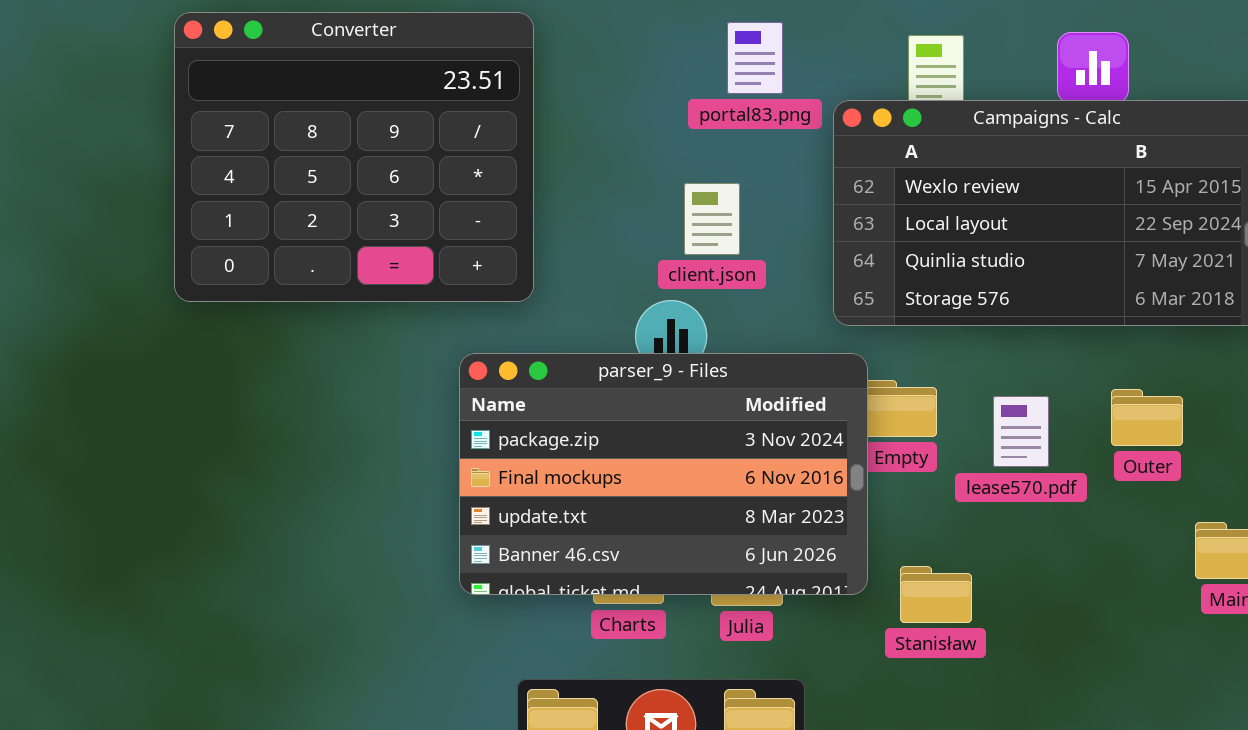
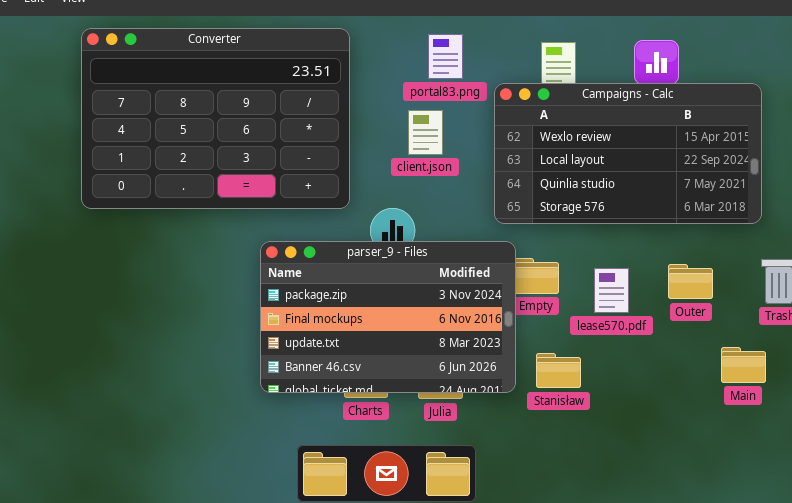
Converter: [174,12,534,302] -> [81,28,350,209], resized
client.json: [684,183,740,255] -> [408,110,443,155], moved
Stanisław: [900,566,972,623] -> [536,353,581,388], moved

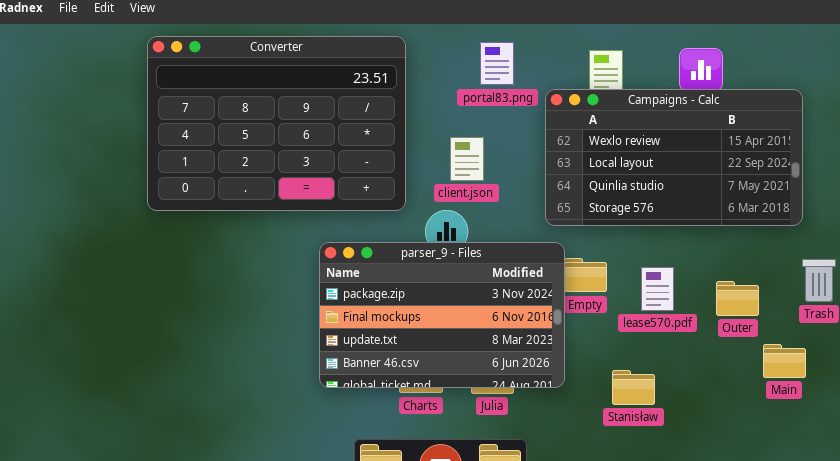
client.json: [408,110,443,155] -> [450,137,484,181], moved
Outer: [668,264,713,299] -> [716,281,759,316], moved
Stanisław: [536,353,581,388] -> [612,370,655,405], moved

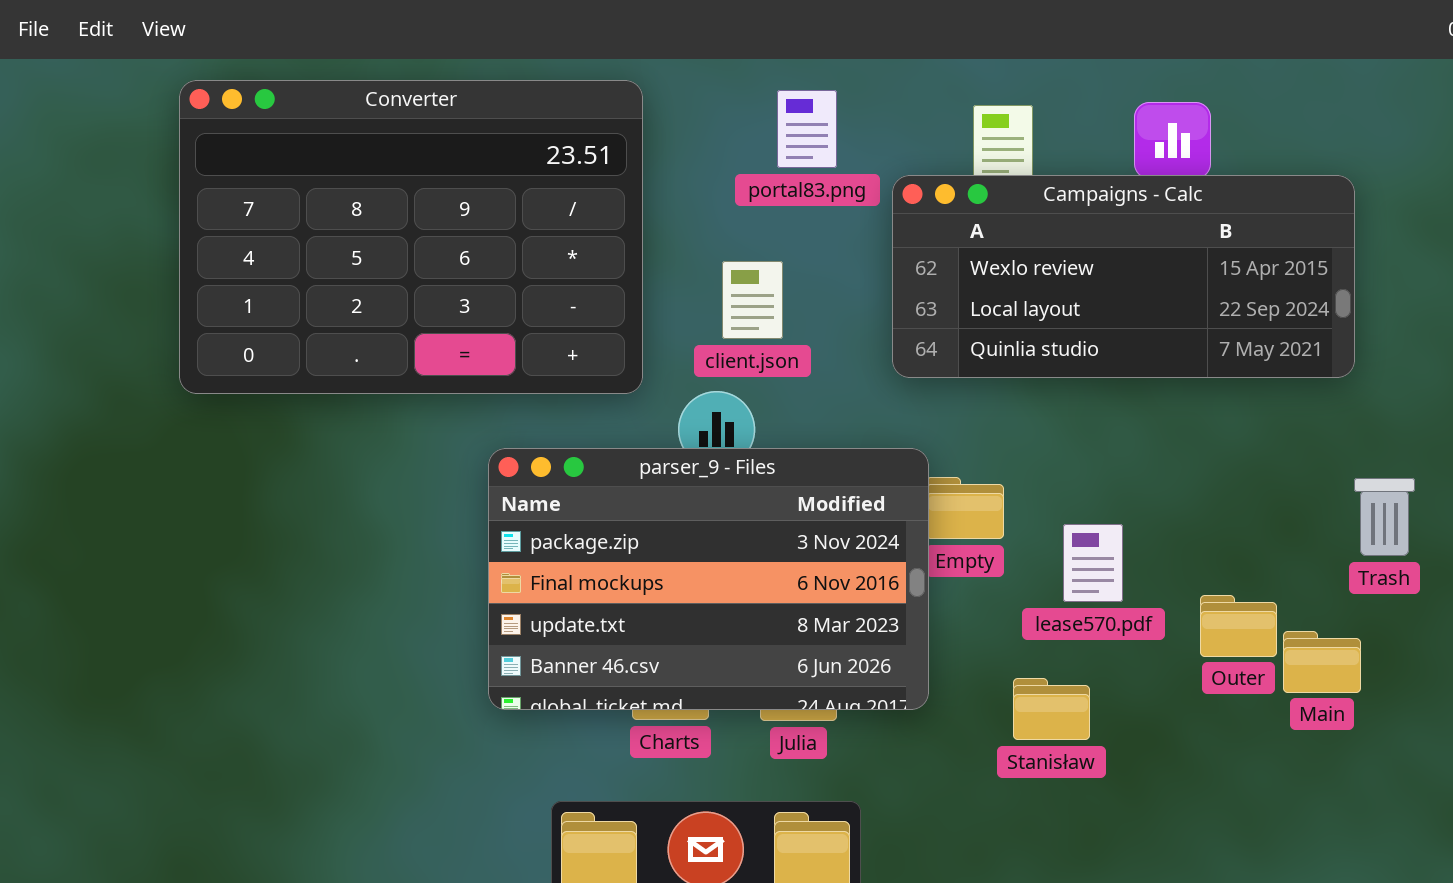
Campaigns - Calc: [545,89,803,226] -> [892,175,1355,378], resized
lease570.pdf: [641,267,674,311] -> [1063,524,1123,602], moved
Outer: [716,281,759,316] -> [1200,595,1277,657], moved

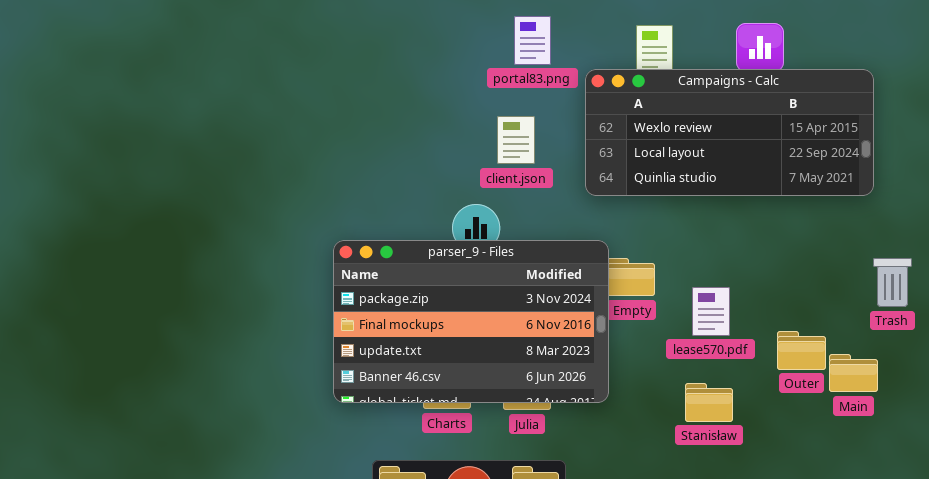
Converter: [179,80,643,394] -> none, closed
client.json: [722,261,783,339] -> [497,116,535,164], moved
Stanisław: [1013,678,1090,740] -> [685,383,733,422], moved

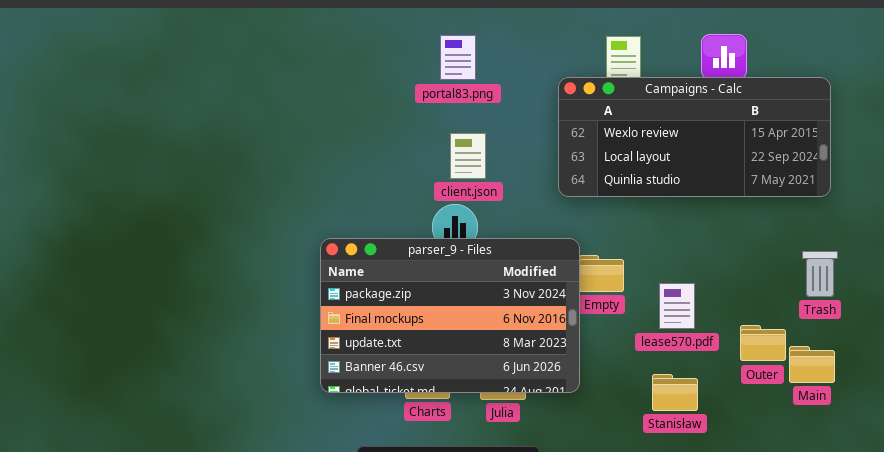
portal83.png: [514,16,551,65] -> [440,35,476,80], moved
client.json: [497,116,535,164] -> [450,133,486,179], moved
Trash: [873,258,912,307] -> [802,251,838,297], moved

